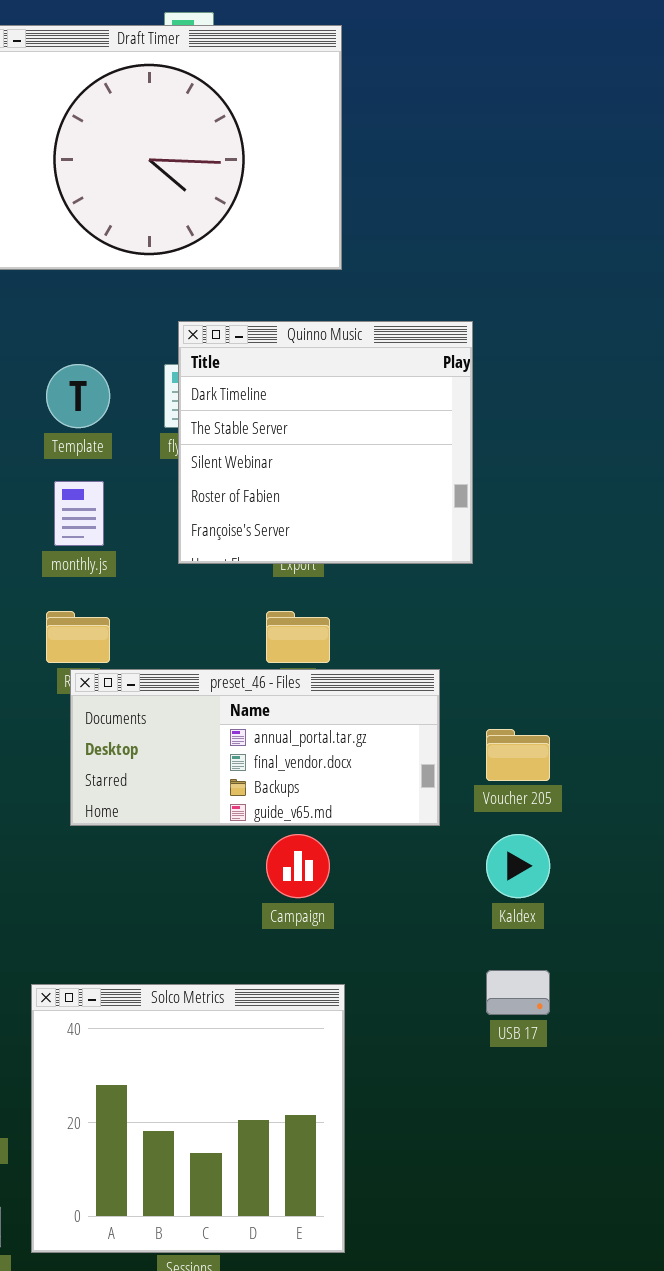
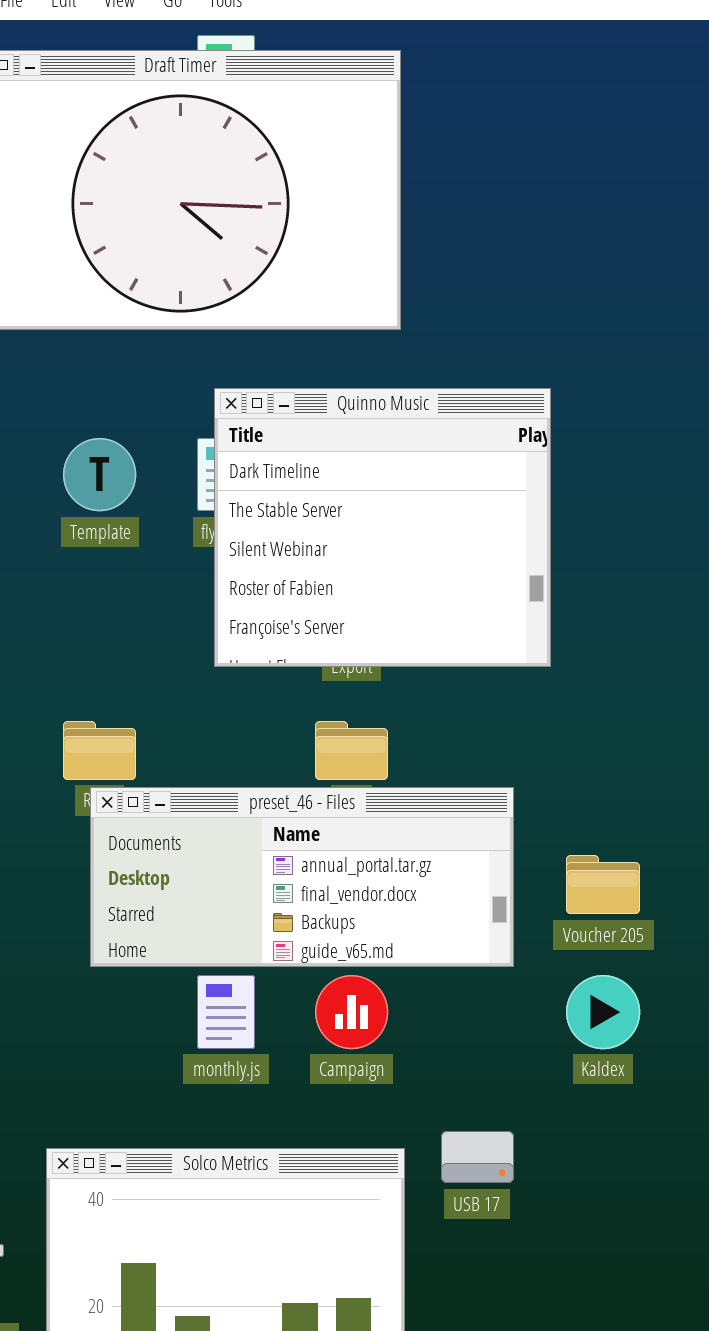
monthly.js: [54,481,104,546] -> [197,975,255,1049], moved
USB 17: [486,970,550,1015] -> [441,1131,514,1183], moved

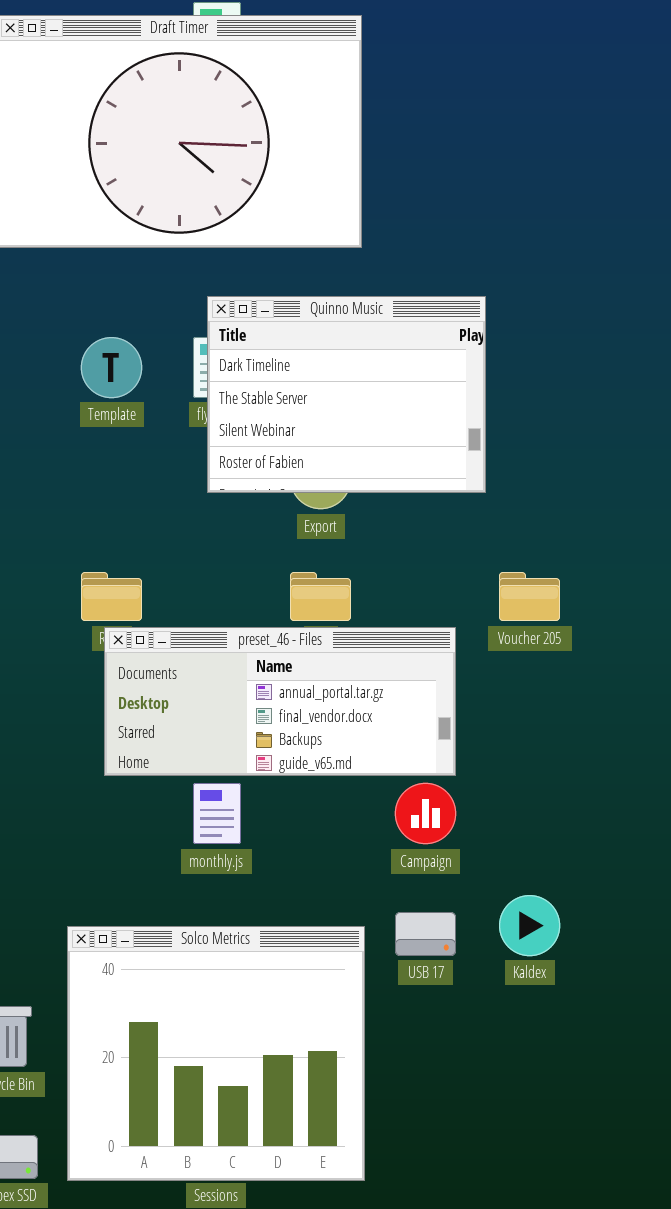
Quinno Music: [214,388,551,667] -> [207,296,486,493], resized
Voucher 205: [566,855,640,914] -> [499,572,560,621], moved
Campaign: [315,975,388,1049] -> [395,783,456,844], moved
Kaldex: [566,975,640,1049] -> [499,895,560,956], moved

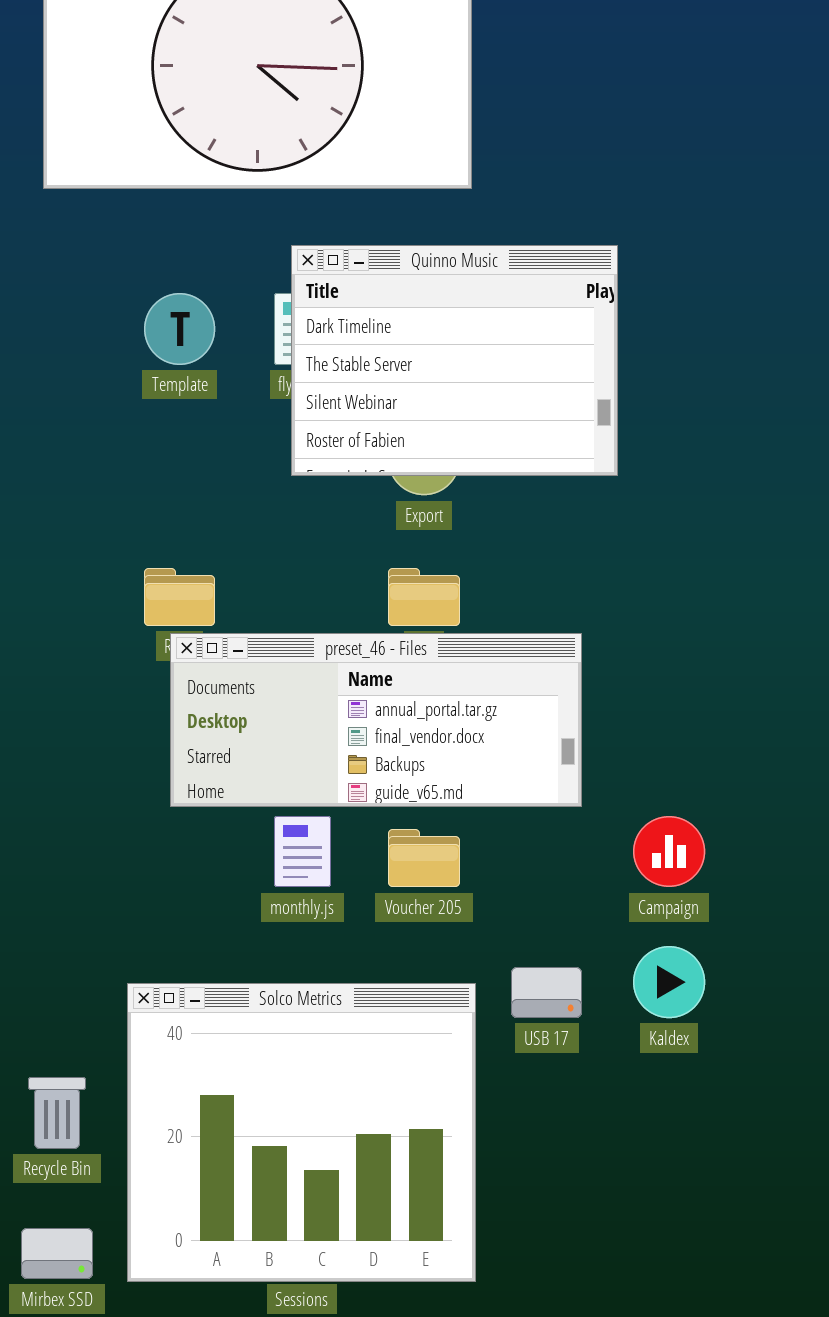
Voucher 205: [499,572,560,621] -> [388,829,460,887], moved
Campaign: [395,783,456,844] -> [633,816,705,887], moved

